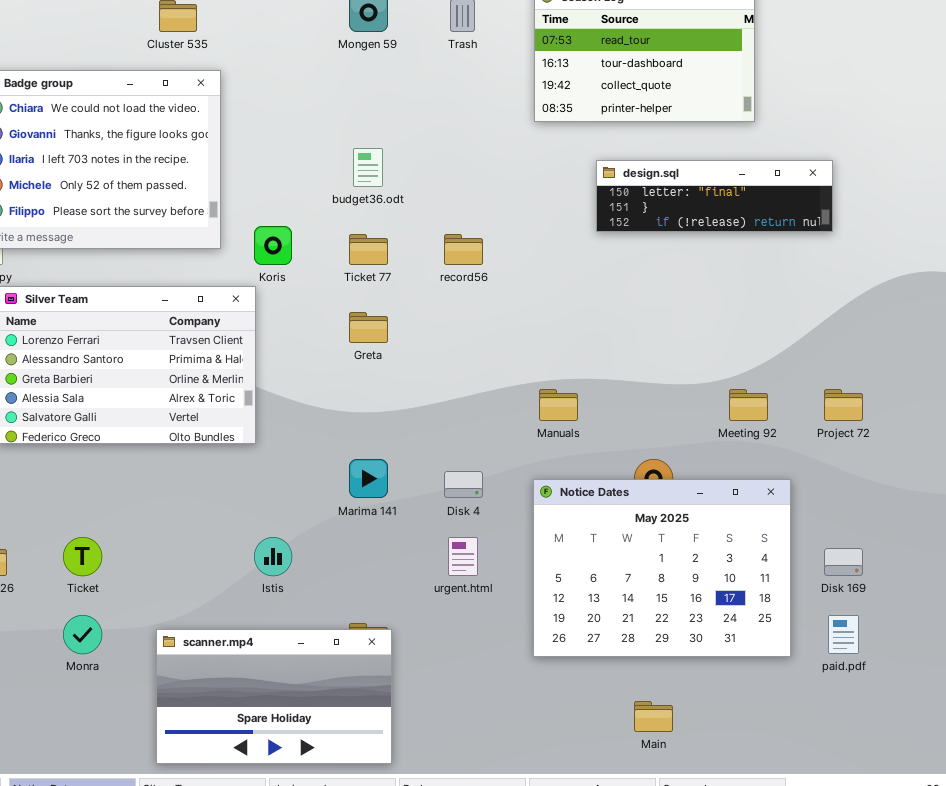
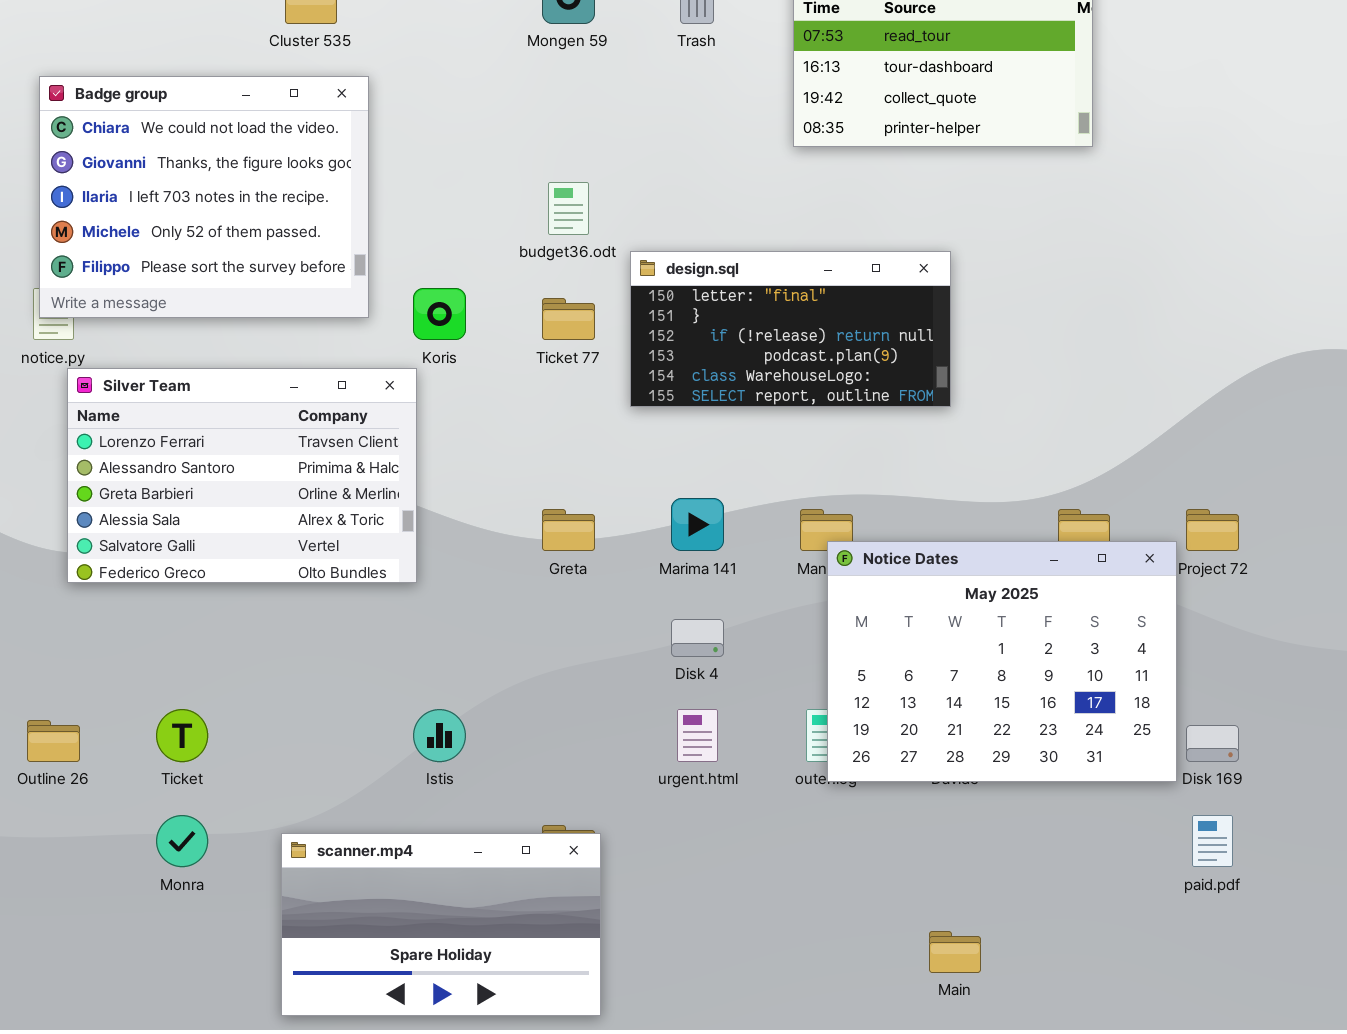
design.sql: [596,160,833,232] -> [630,251,951,407], moved, resized
Greta: [349,312,388,343] -> [542,509,595,551], moved
Marima 141: [349,459,388,498] -> [671,498,724,551], moved
Notice Dates: [533,479,791,657] -> [827,541,1177,782], moved

